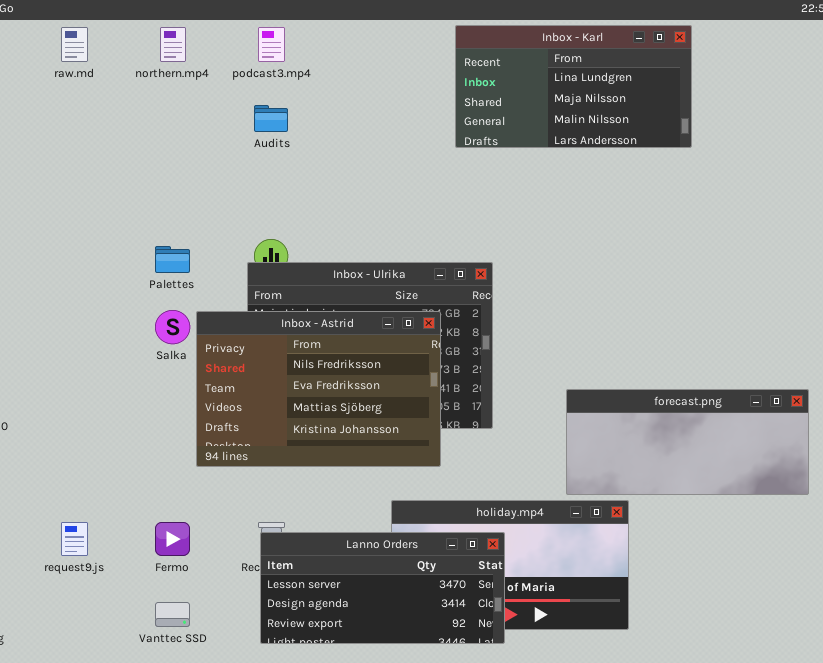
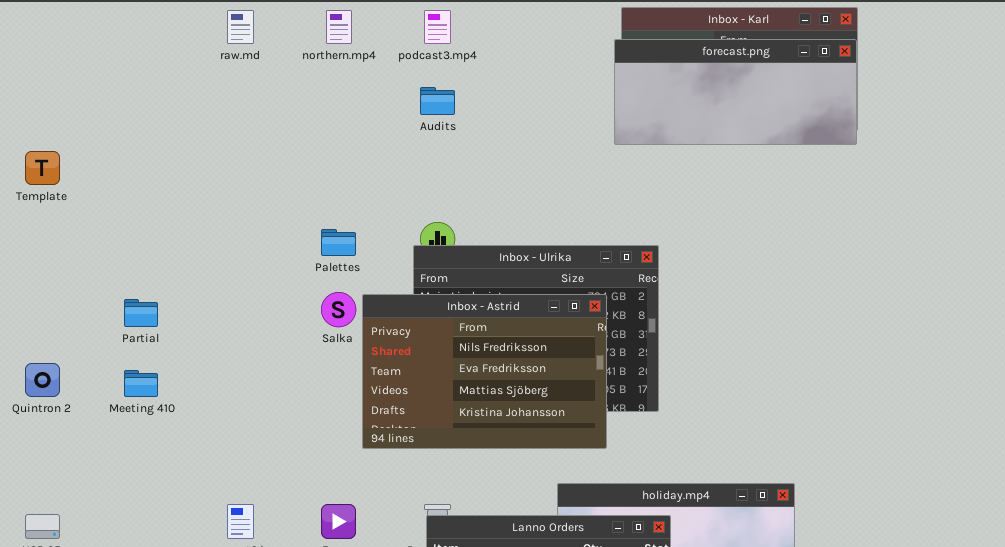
forecast.png: [566,389,809,495] -> [614,39,857,145], moved

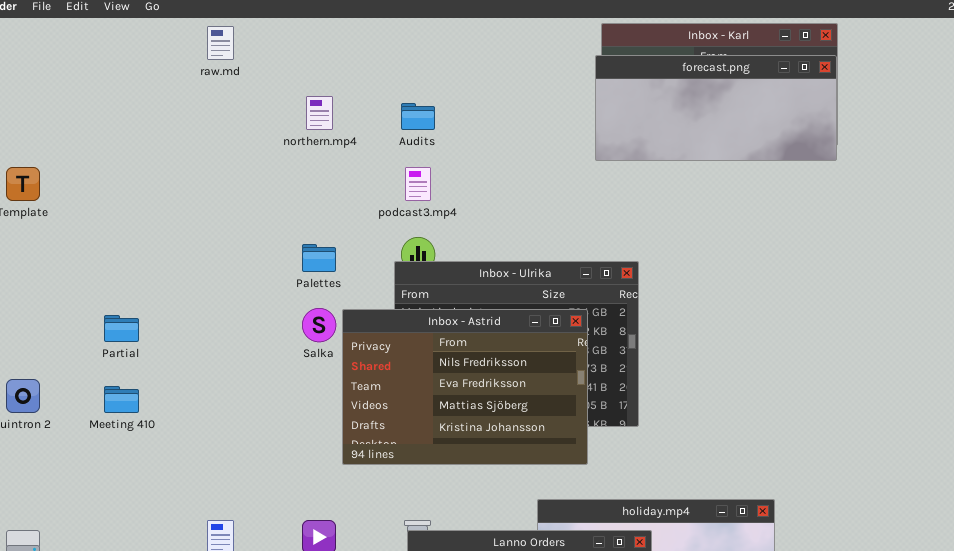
northern.mp4: [326,10,352,44] -> [306,96,333,130], moved
podcast3.mp4: [424,10,451,44] -> [405,167,431,201], moved

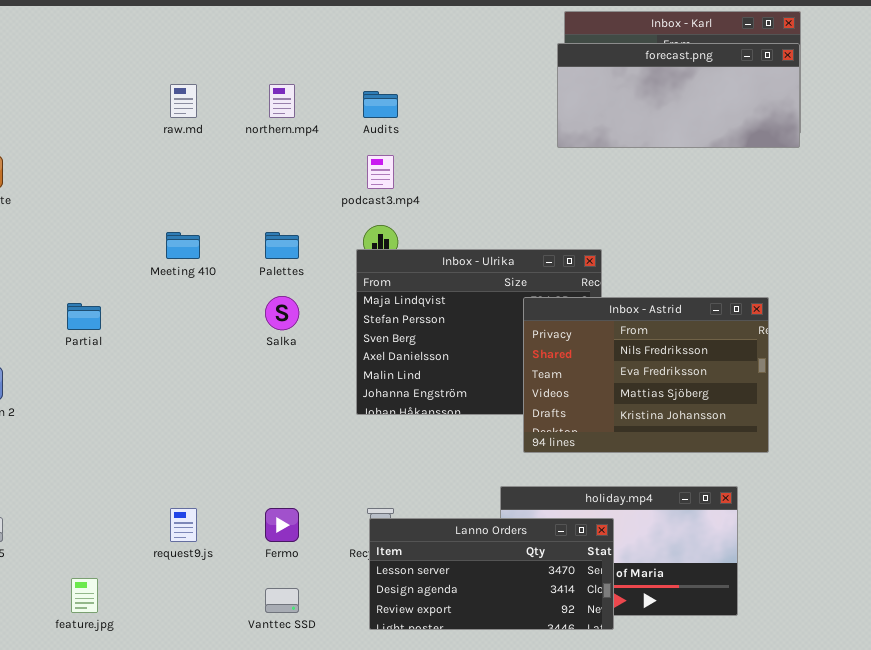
raw.md: [207,26,234,60] -> [170,84,197,118], moved
Inbox - Astrid: [342,309,588,465] -> [523,297,769,453], moved
Meeting 410: [104,386,139,413] -> [166,232,200,259], moved

